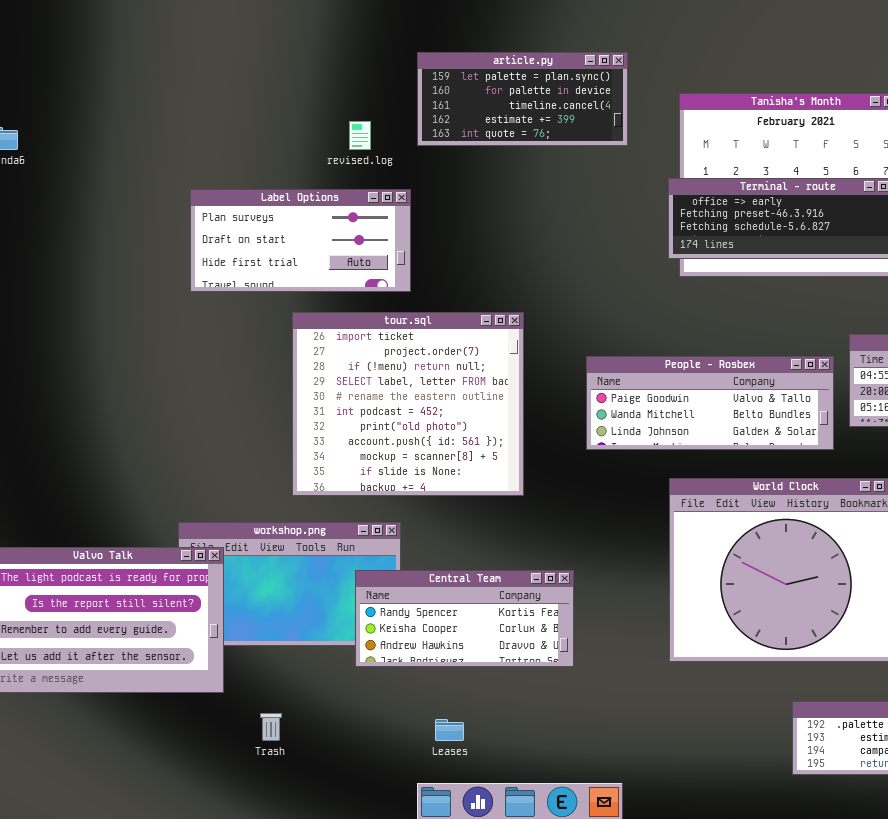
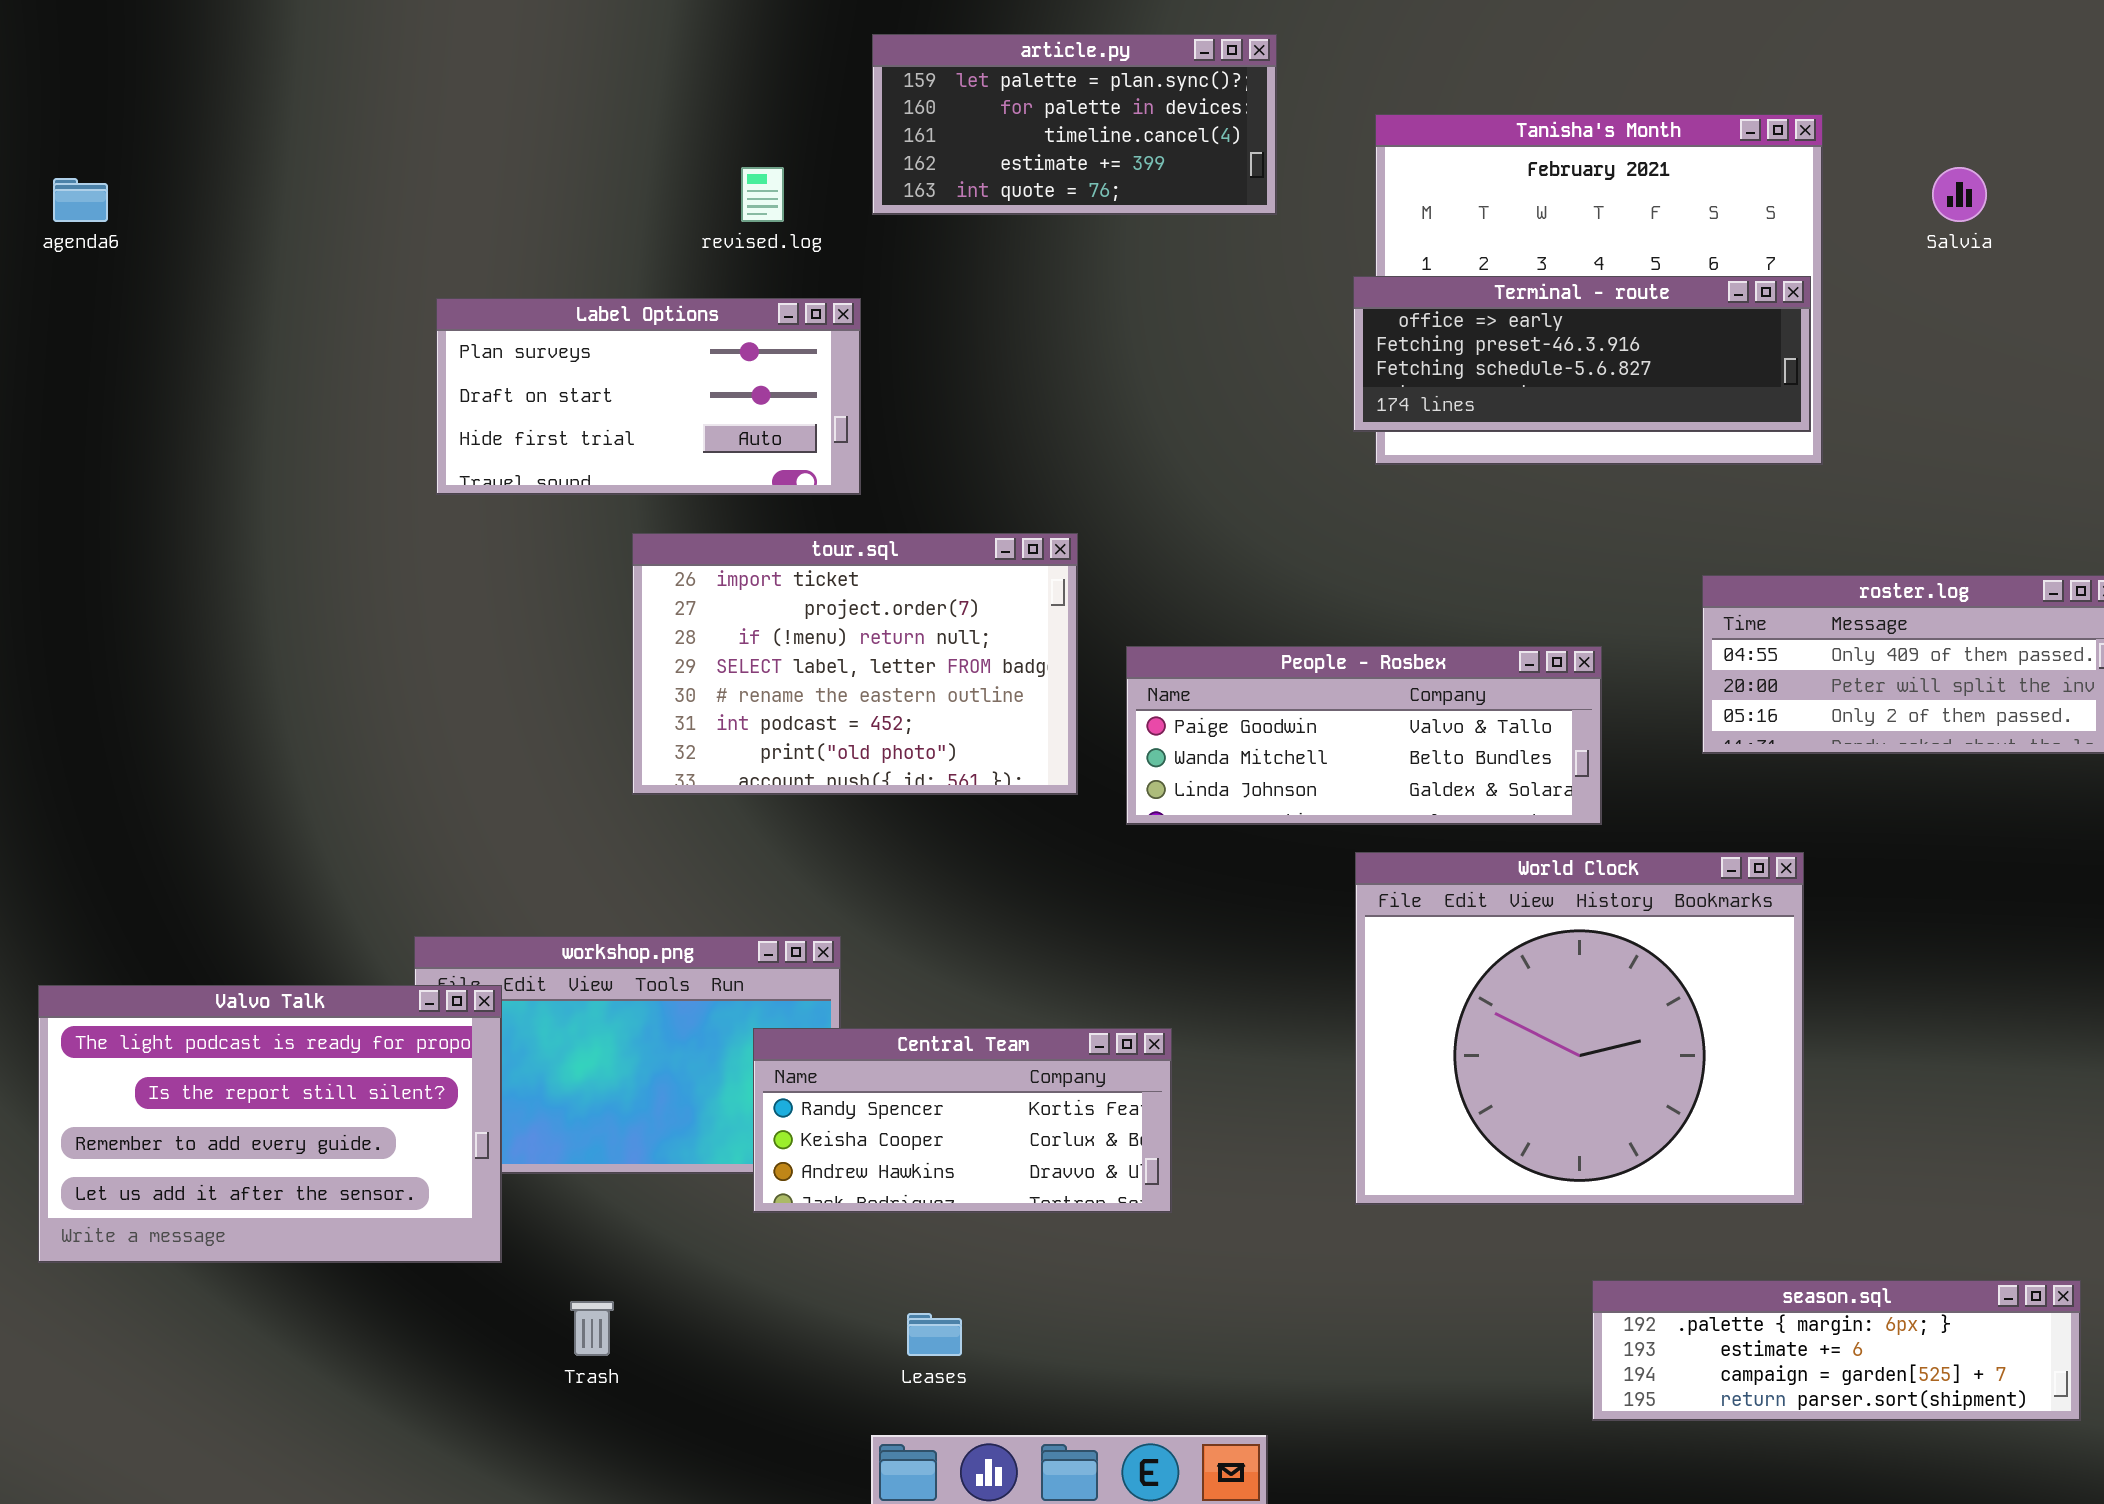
tour.sql: [292,312,524,496] -> [632,533,1078,795], resized
People - Rosbex: [586,356,834,450] -> [1126,646,1602,825], moved

